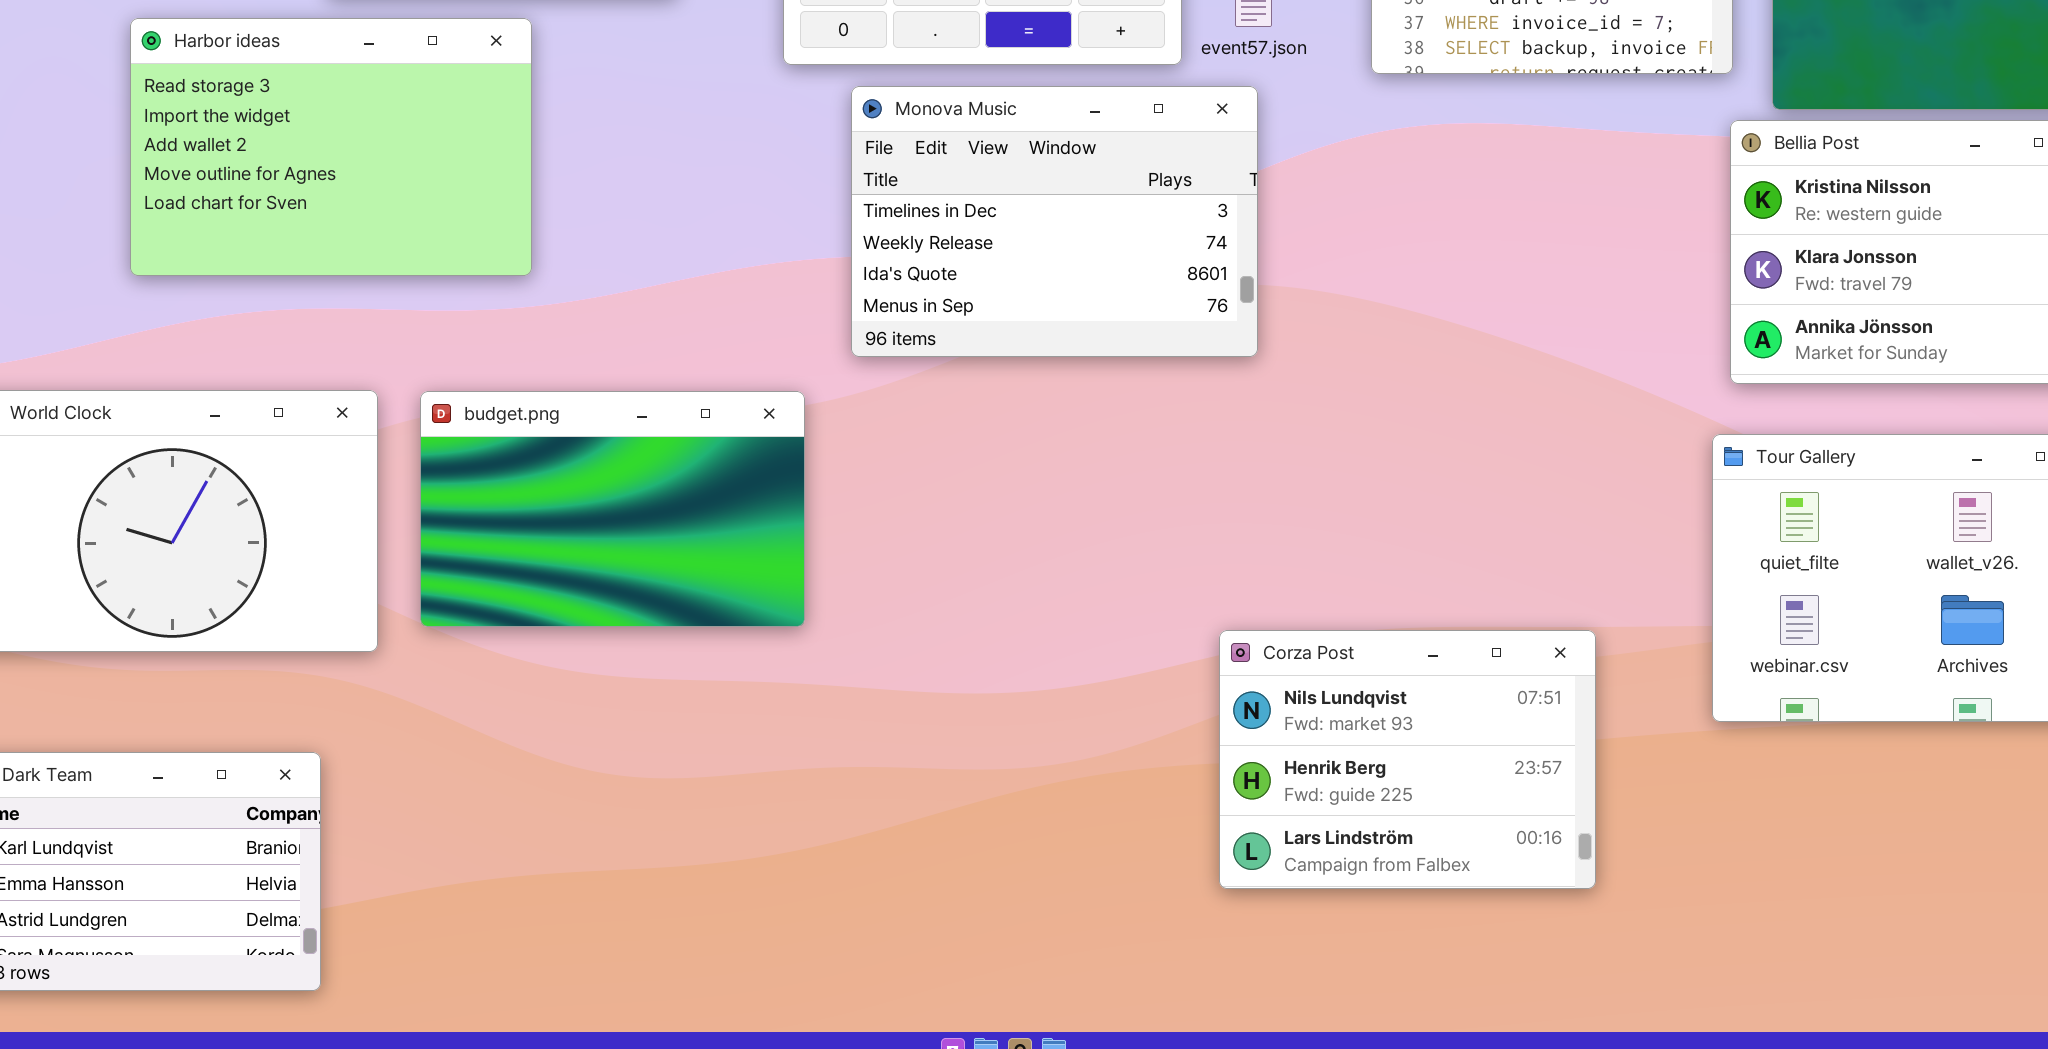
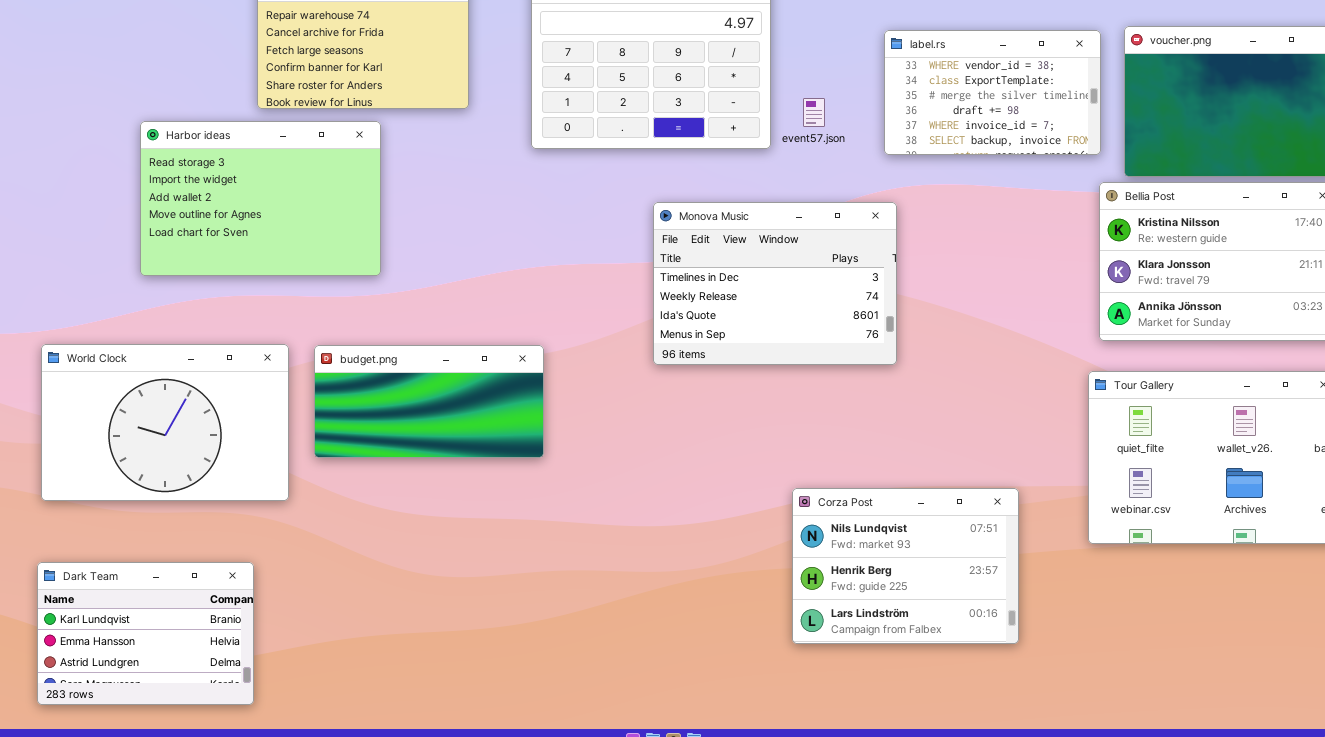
Monova Music: [851,86,1258,357] -> [653,202,897,365], moved
budget.png: [420,391,805,627] -> [314,345,544,458], resized

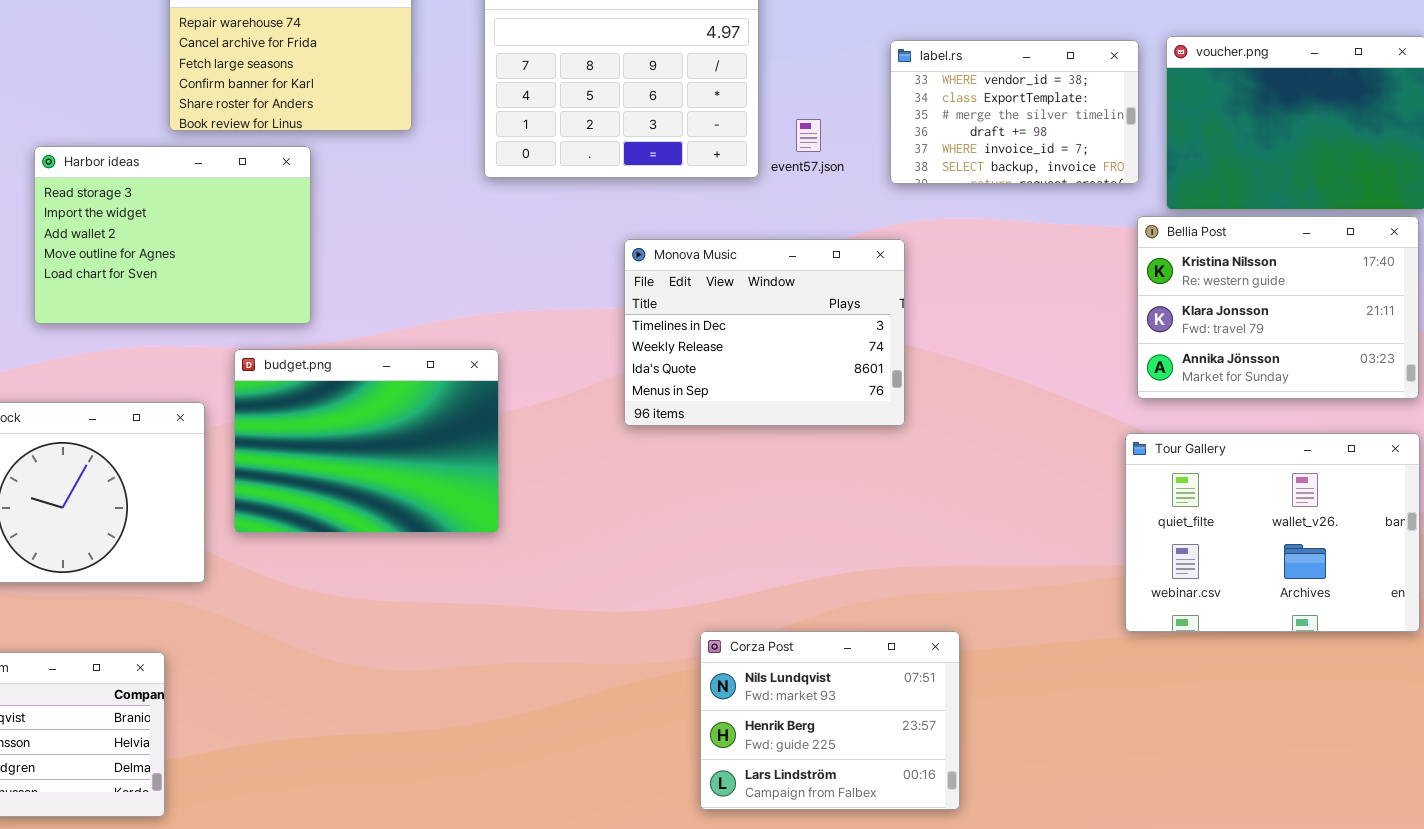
budget.png: [314,345,544,458] -> [234,349,499,533], resized
Corza Post: [792,488,1019,644] -> [700,631,960,810], moved

